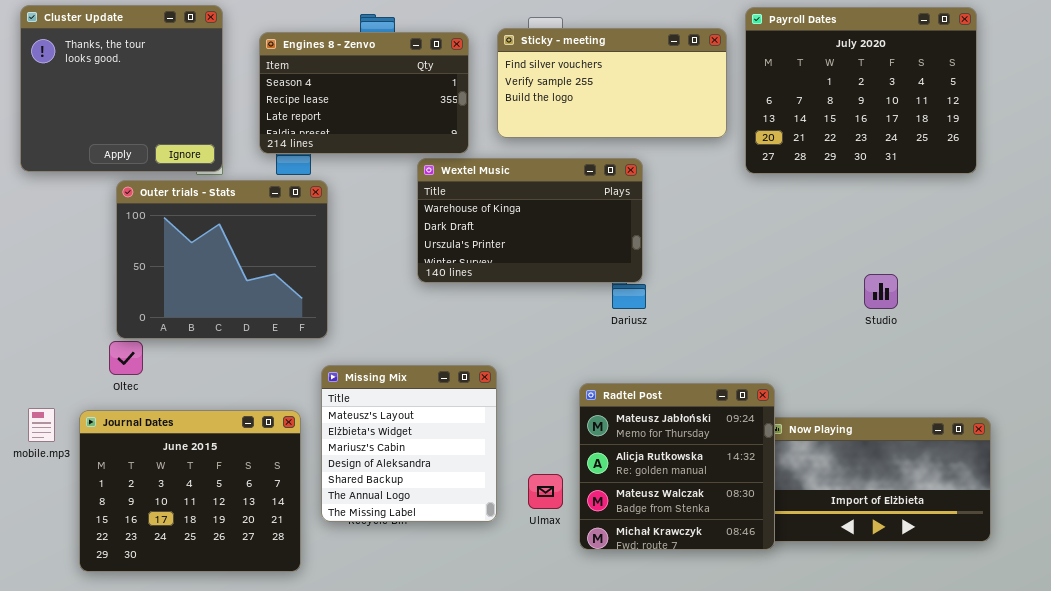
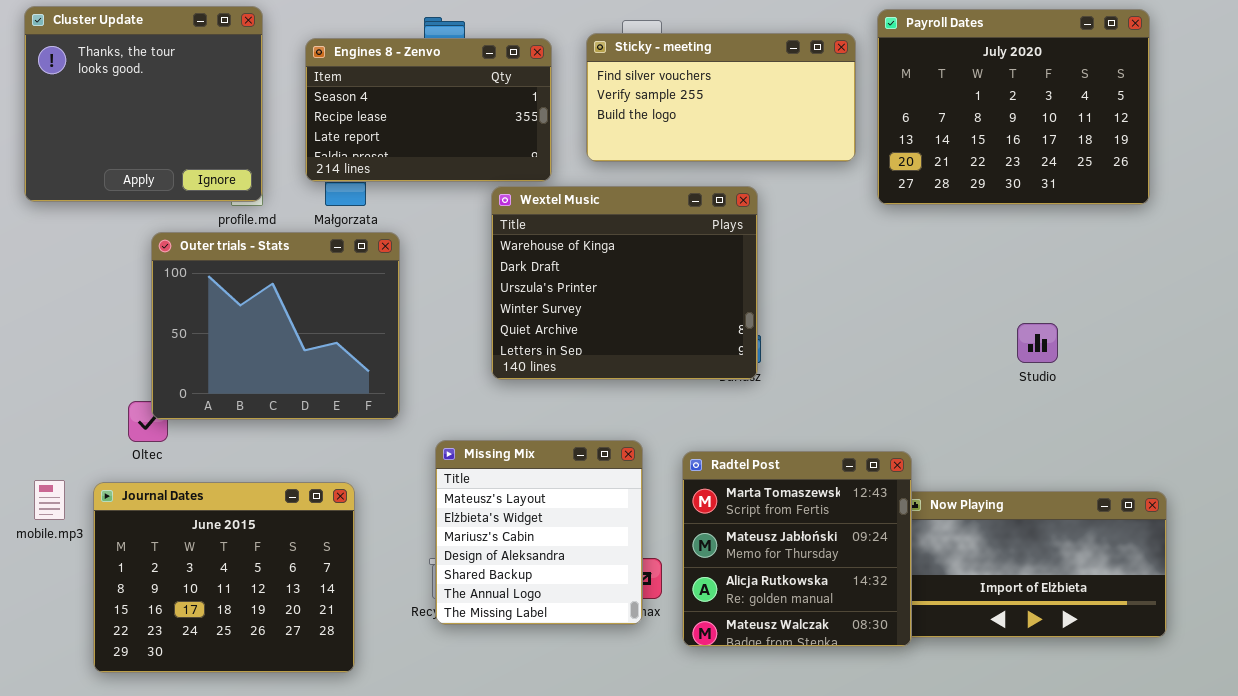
Wextel Music: [417,158,643,283] -> [491,186,758,380], resized
Outer trials - Stats: [116,180,328,339] -> [151,232,400,420], moved
Missing Mix: [321,365,497,522] -> [435,440,643,625], moved
Radtel Post: [579,383,775,550] -> [682,451,912,647], scrolled up 1 row

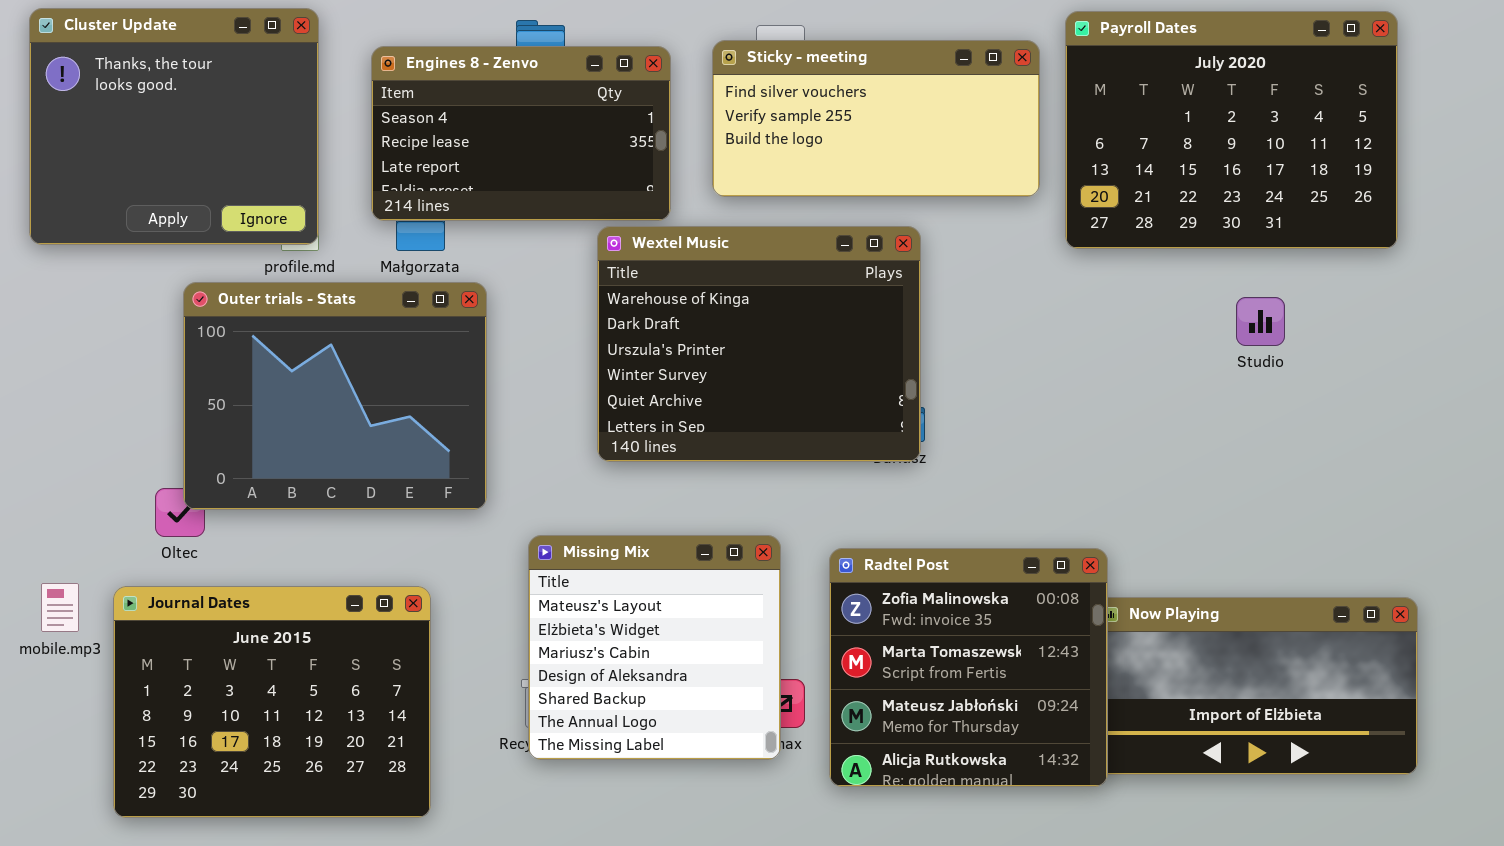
Studio: [1017,323,1058,363] -> [1236,297,1285,346], moved
Radtel Post: [682,451,912,647] -> [829,548,1108,787], scrolled up 1 row

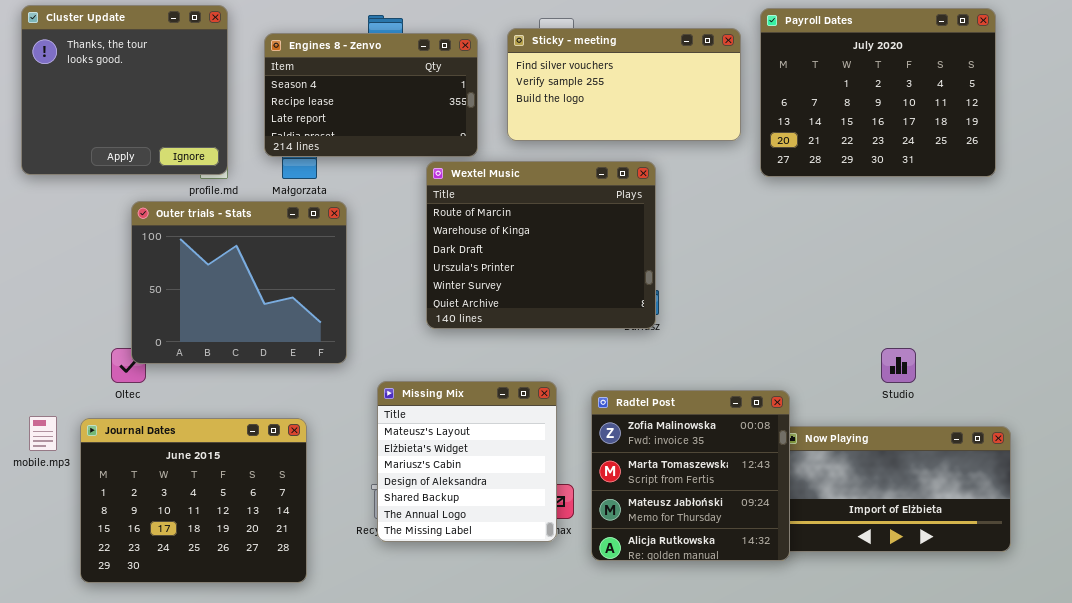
Wextel Music: [597,226,921,462] -> [426,161,656,329], scrolled up 1 row
Studio: [1236,297,1285,346] -> [881,348,916,383], moved

